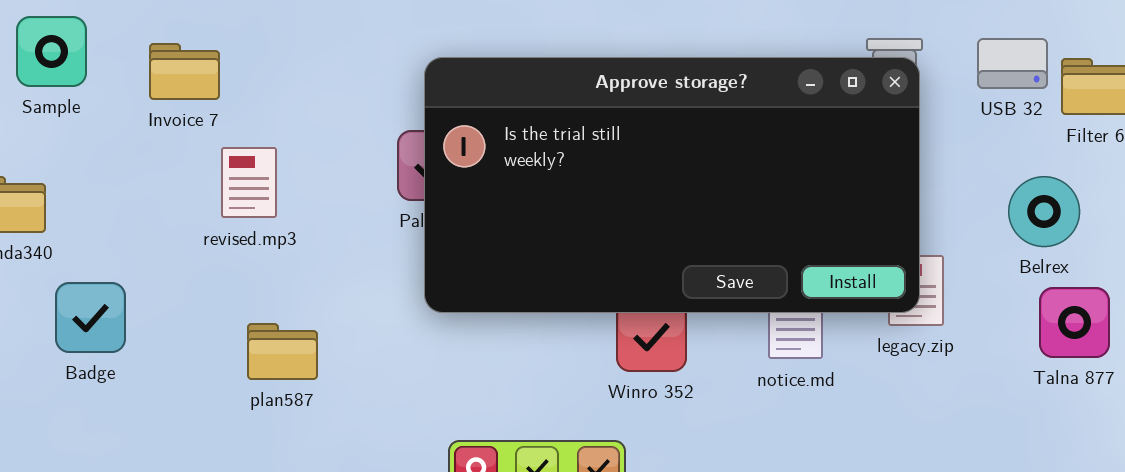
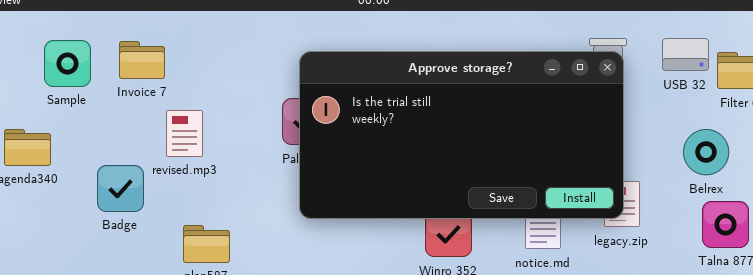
Sample: [16,16,87,87] -> [44,40,91,87], moved
Badge: [55,282,126,353] -> [97,165,144,212], moved

